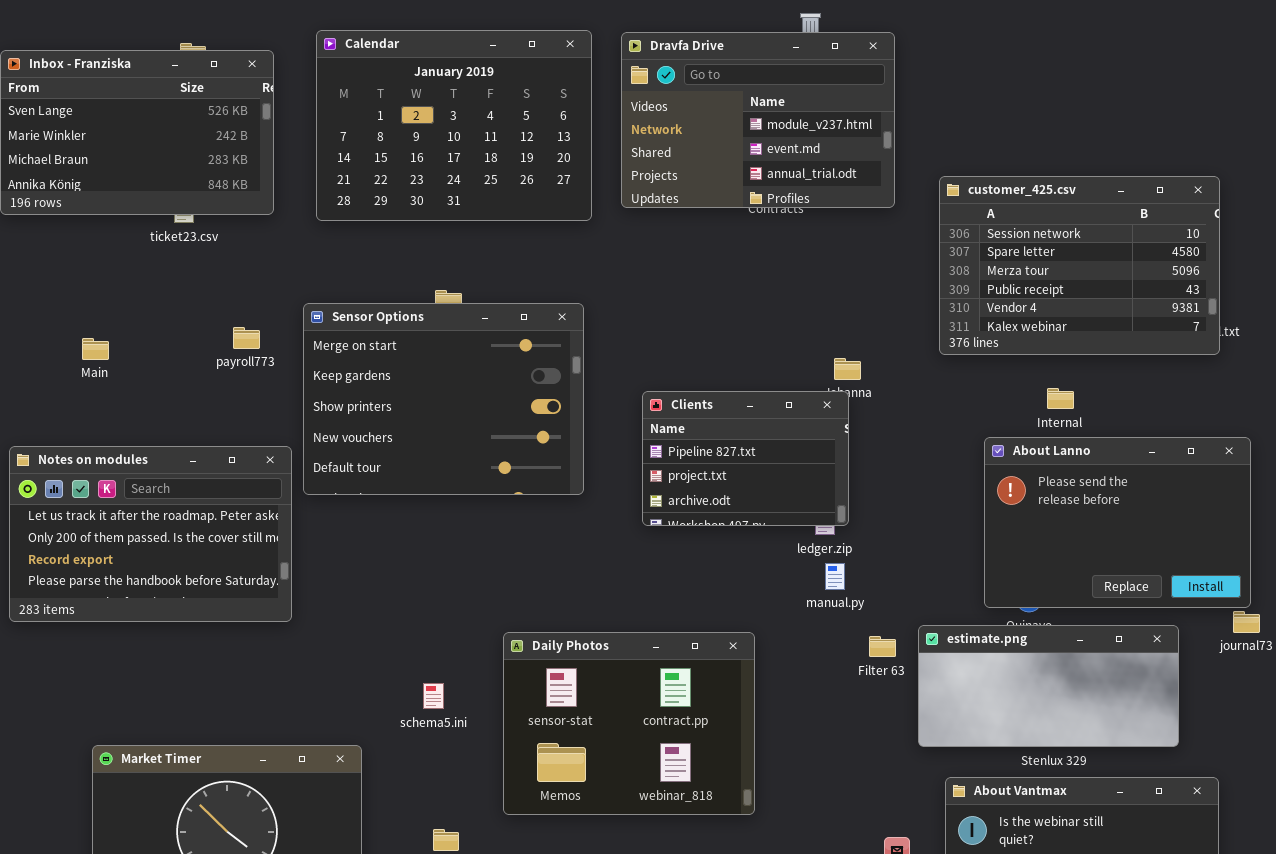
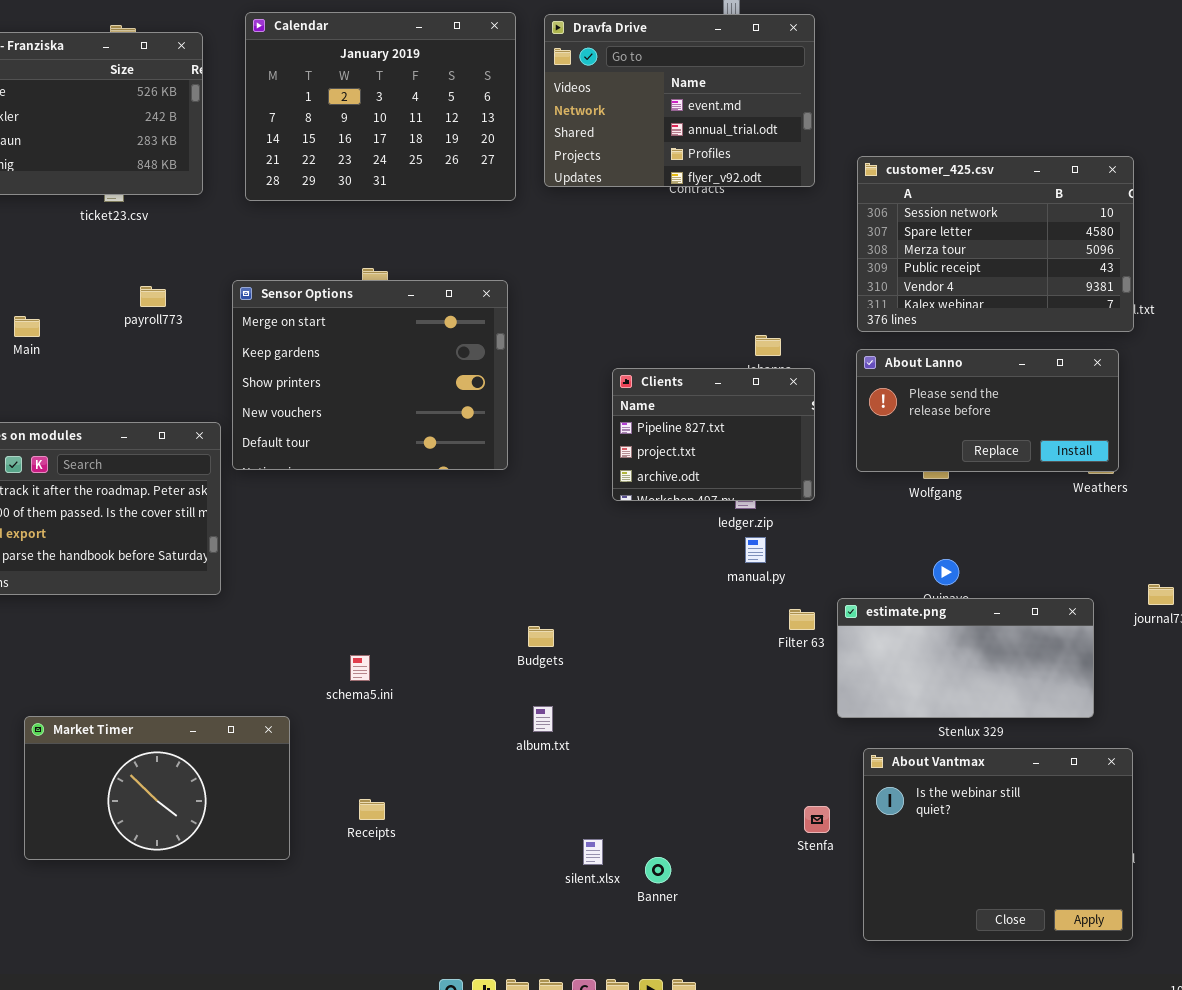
Dravfa Drive: [621,32,895,208] -> [544,14,815,187], scrolled down 1 row
payroll773: [233,327,260,349] -> [140,286,166,307], moved
Clients: [642,391,849,526] -> [612,368,815,501], moved
About Lanno: [984,437,1251,608] -> [856,349,1119,472], moved, resized
Daily Photos: [503,632,755,815] -> none, closed

